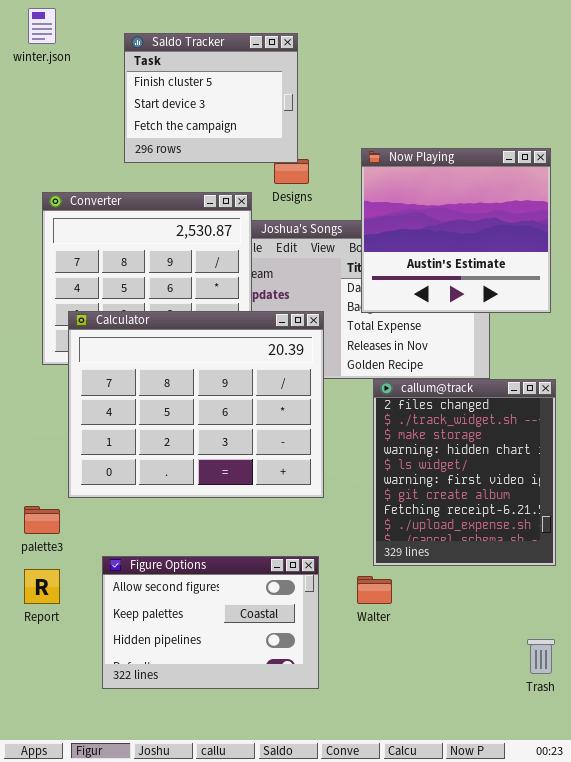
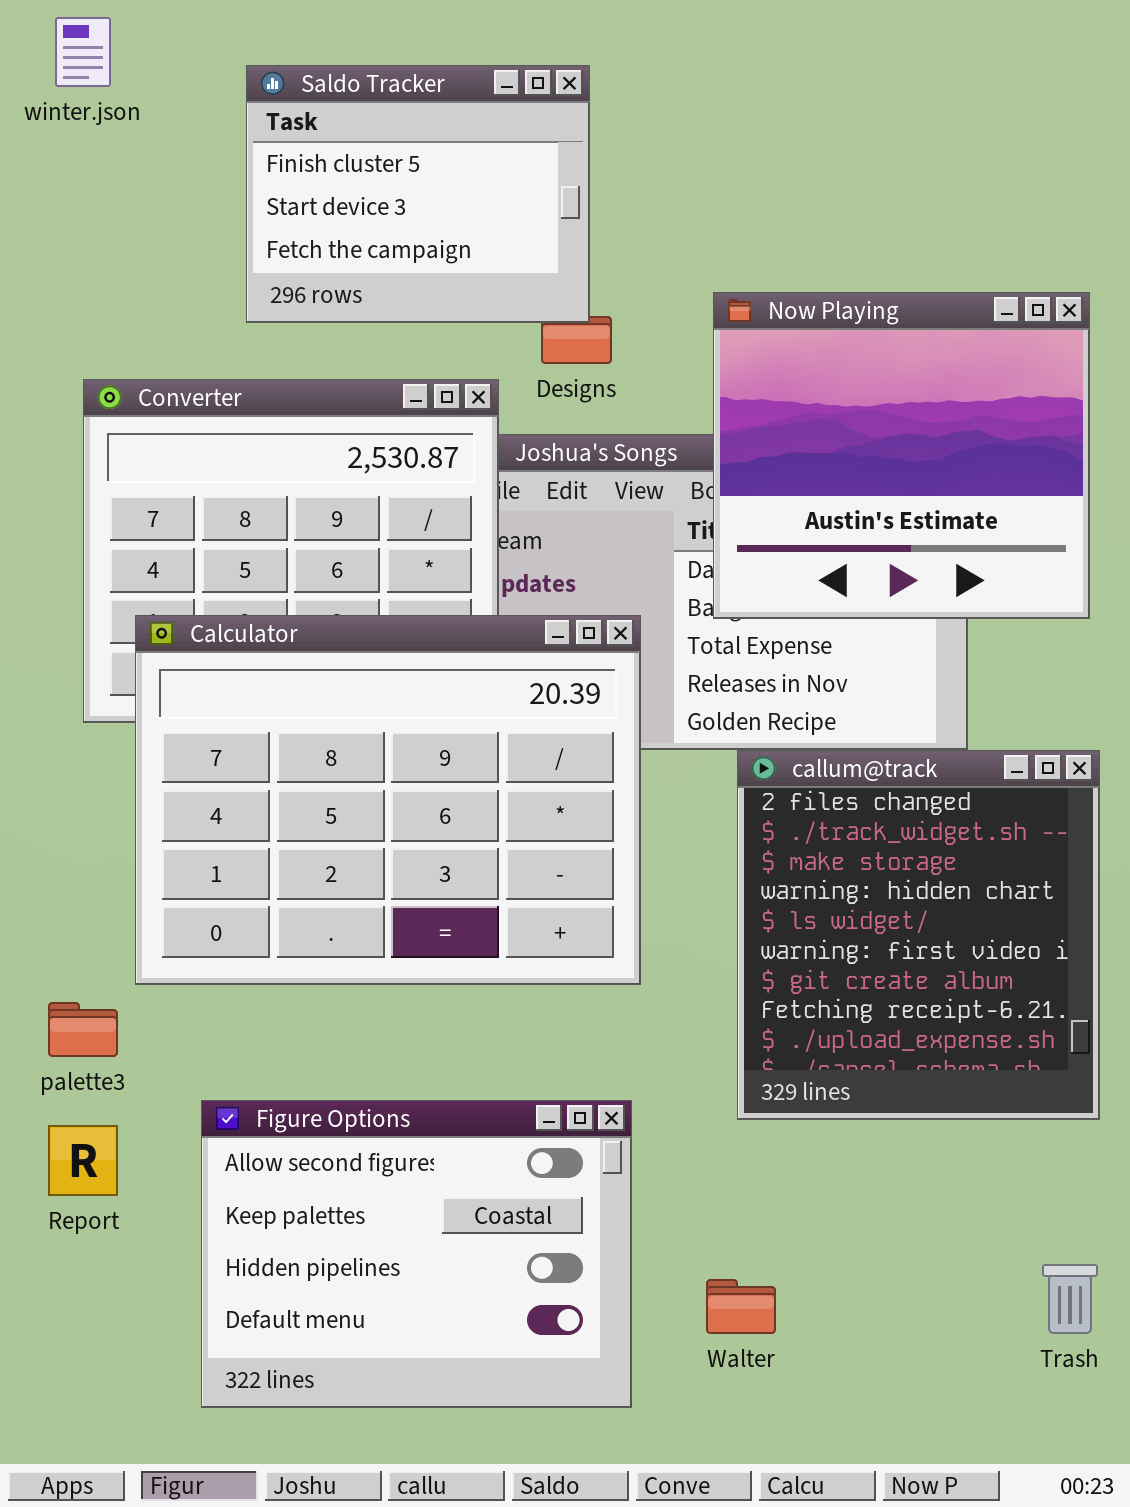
Figure Options: [102,556,319,689] -> [201,1100,632,1408], resized
Walter: [357,576,392,604] -> [706,1279,776,1334], moved

